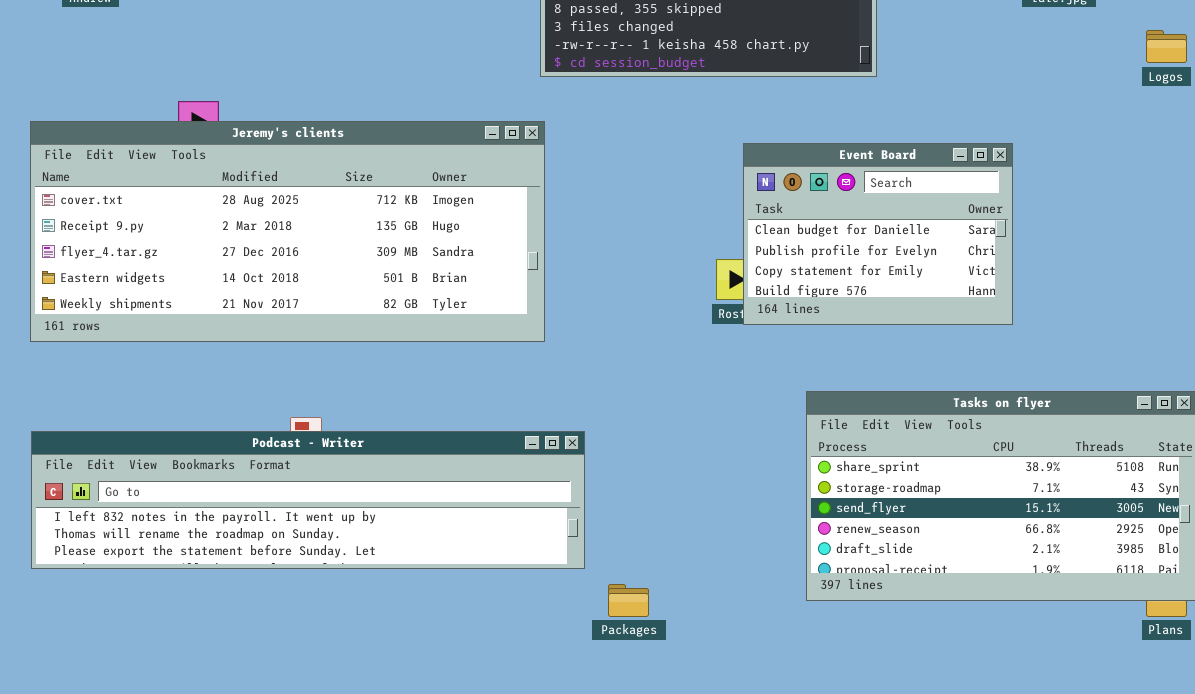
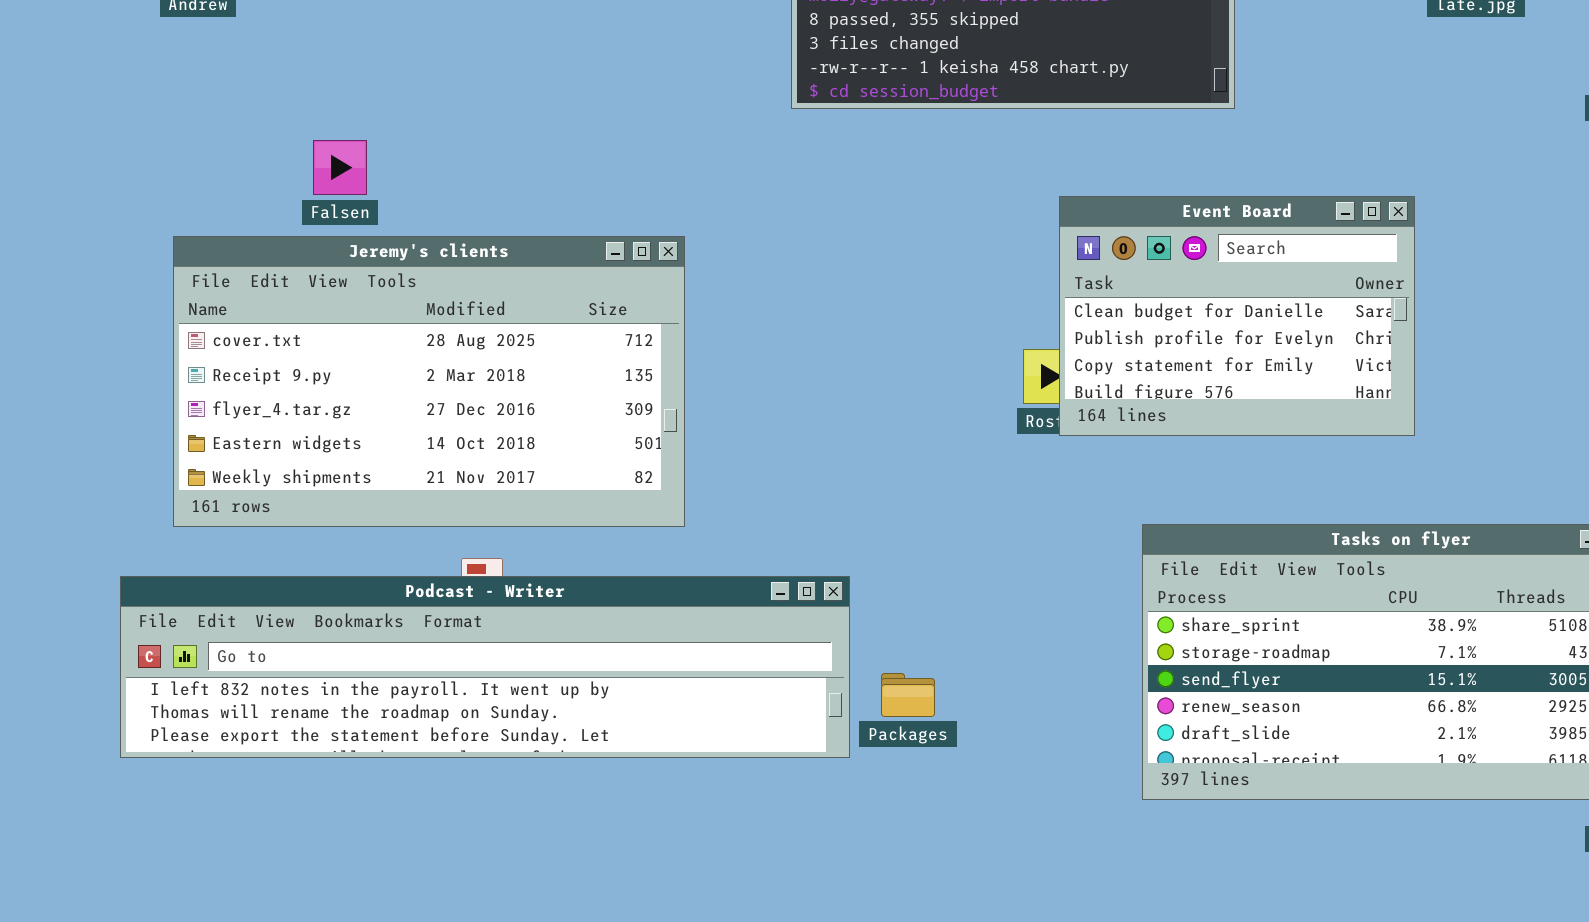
Jeremy's clients: [30,121,545,342] -> [173,236,685,527], moved, resized
Packages: [608,584,649,617] -> [881,673,935,717], moved

